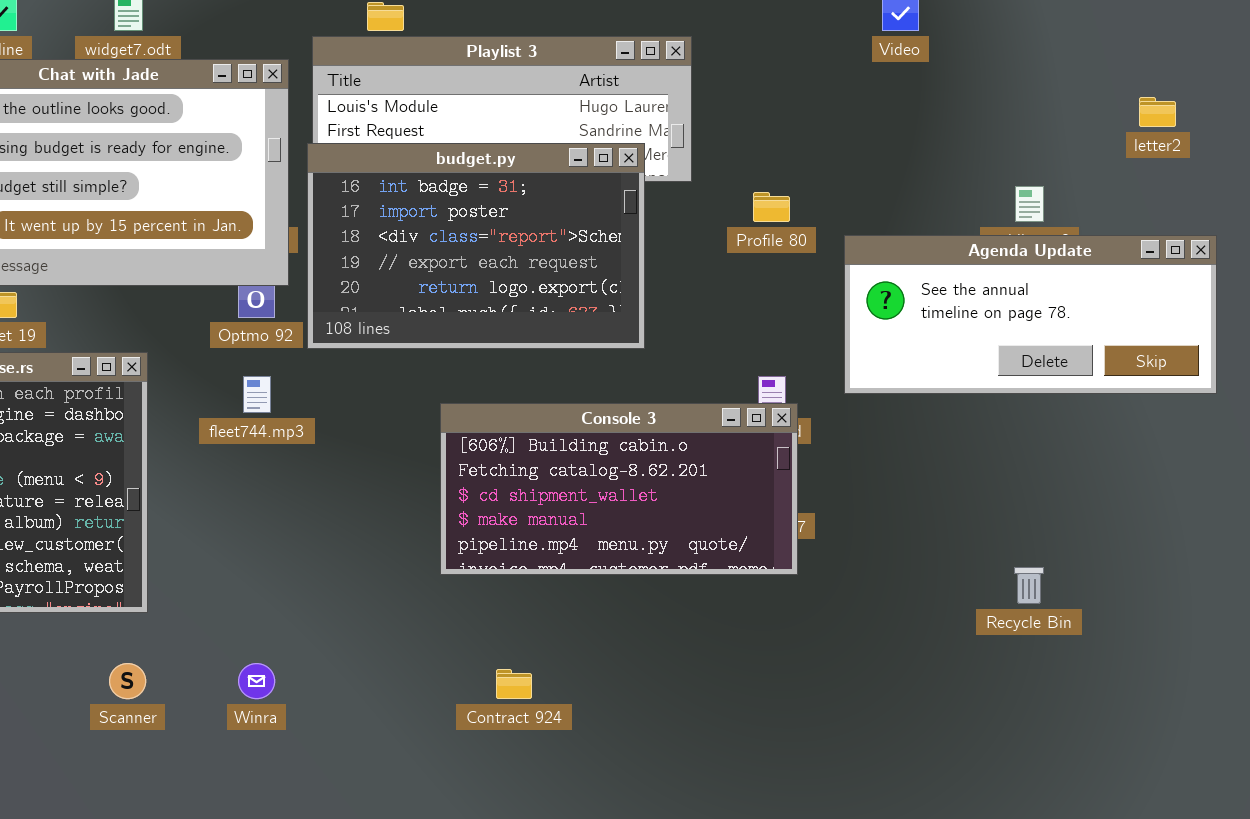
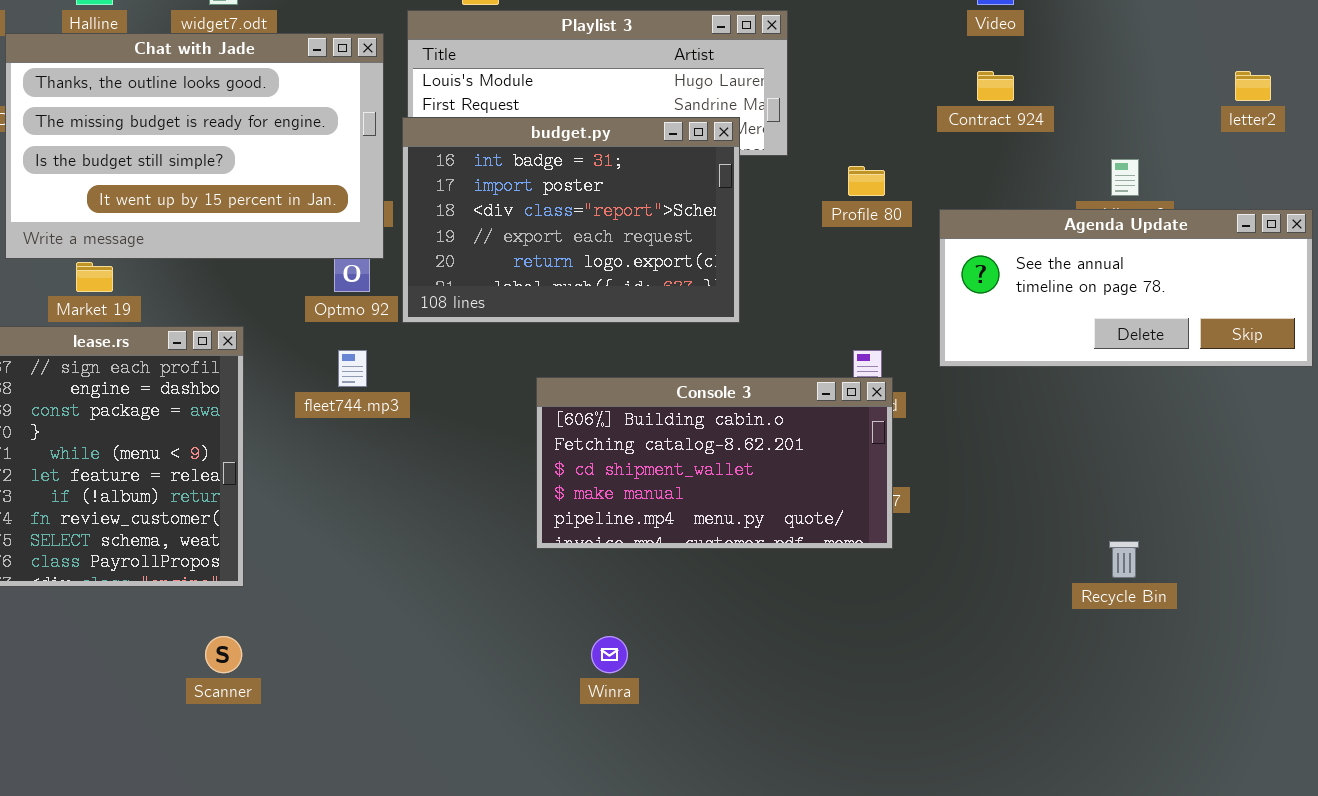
Winra: [238,663,275,699] -> [591,636,628,673], moved
Contract 924: [496,669,532,699] -> [977,71,1014,101], moved

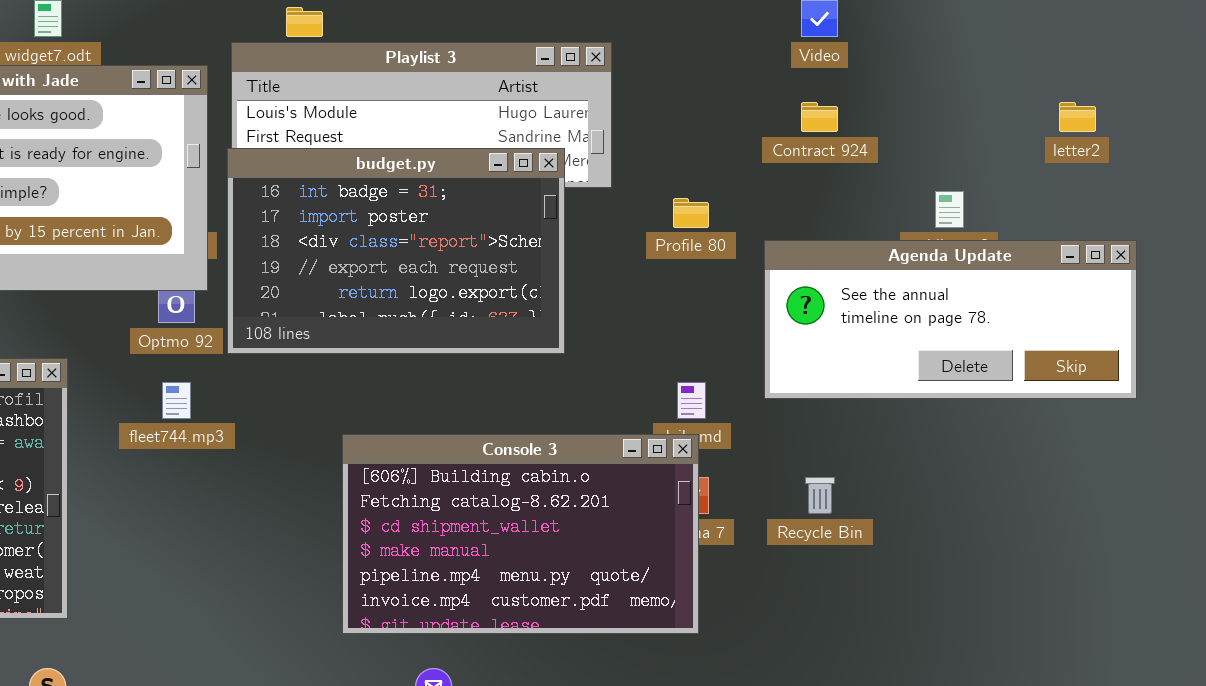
Console 3: [536,377,893,549] -> [342,434,699,634], moved, resized
Recycle Bin: [1109,541,1139,578] -> [805,477,835,514], moved

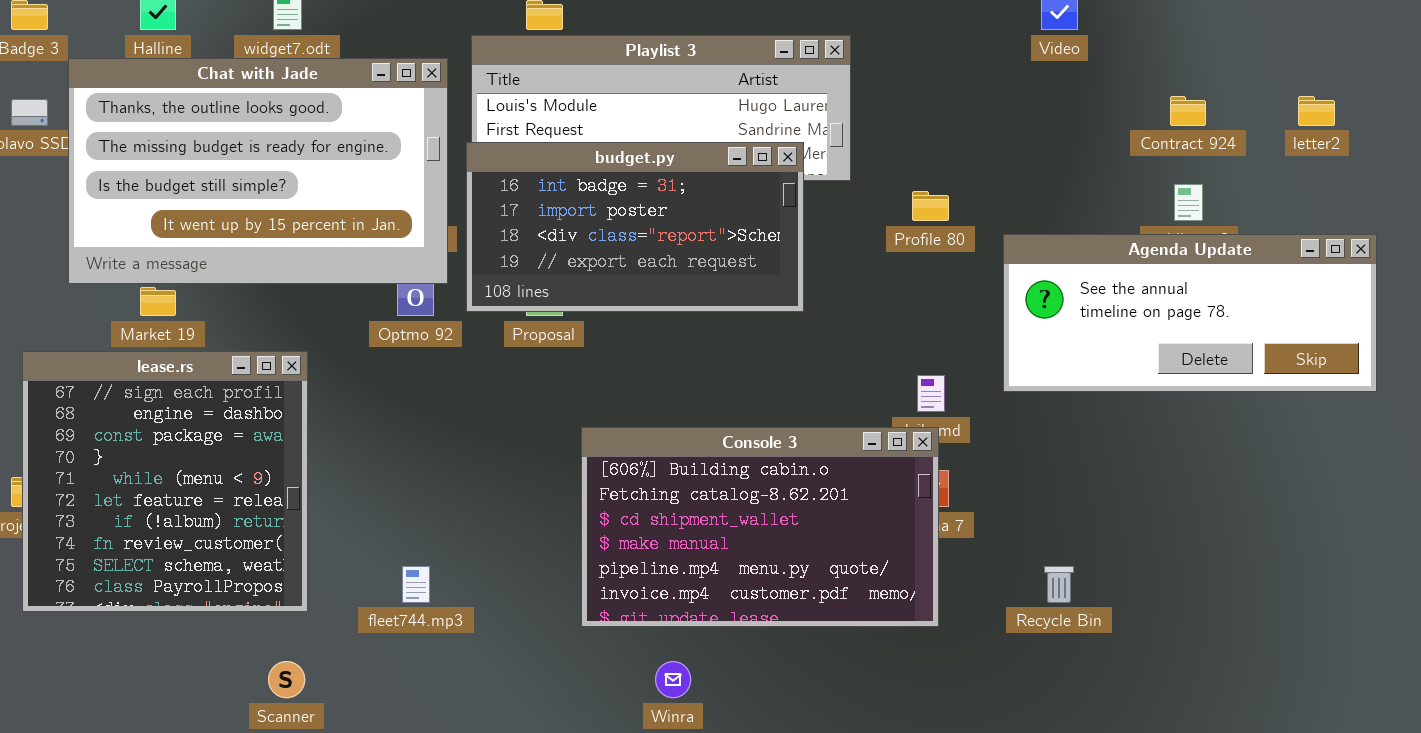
Contract 924: [801,102,838,132] -> [1170,96,1206,126], moved
budget.py: [227,148,565,354] -> [466,142,804,312], resized
fleet744.mp3: [162,382,191,419] -> [402,566,430,603], moved
Recycle Bin: [805,477,835,514] -> [1044,566,1074,603], moved

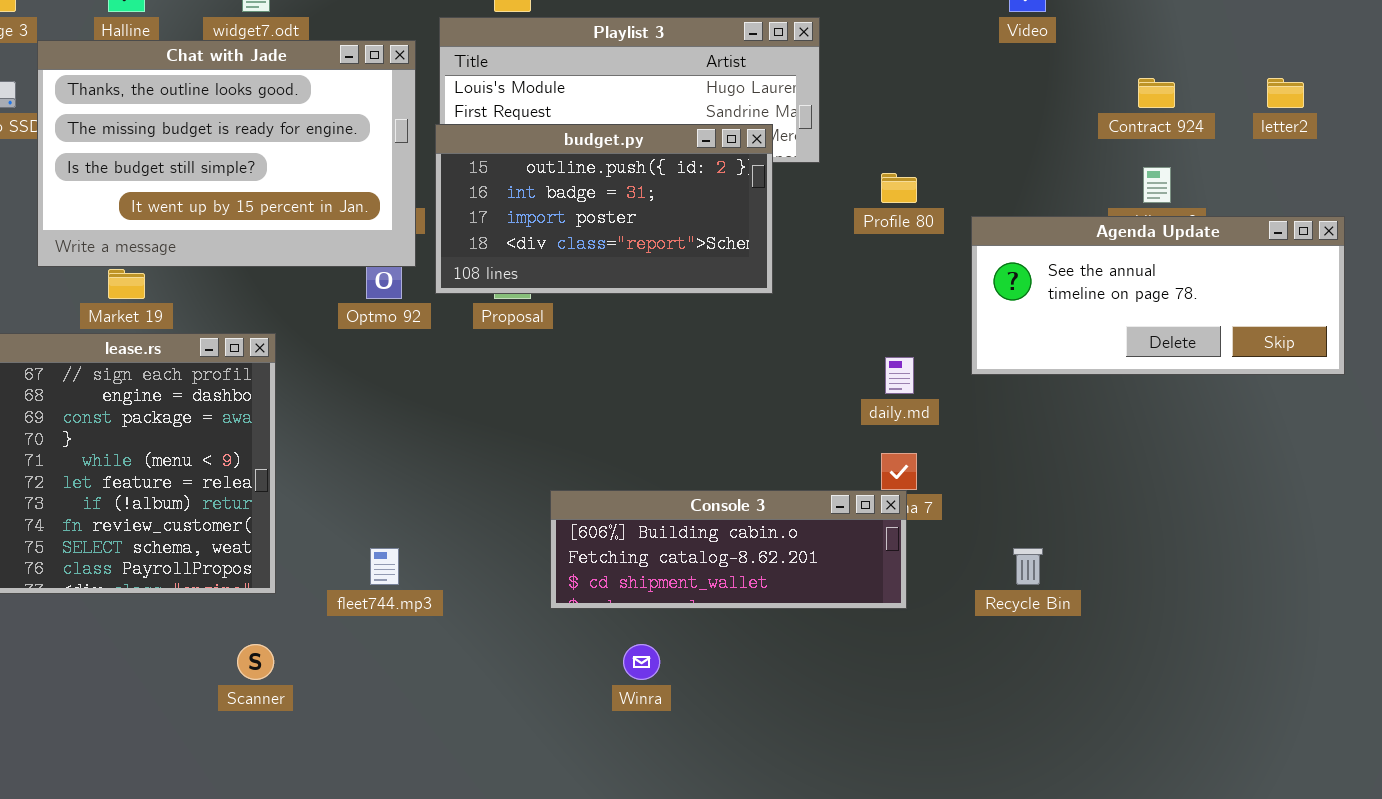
budget.py: [466,142,804,312] -> [435,124,773,294], scrolled up 1 row
Console 3: [581,427,939,627] -> [550,490,907,609], resized

